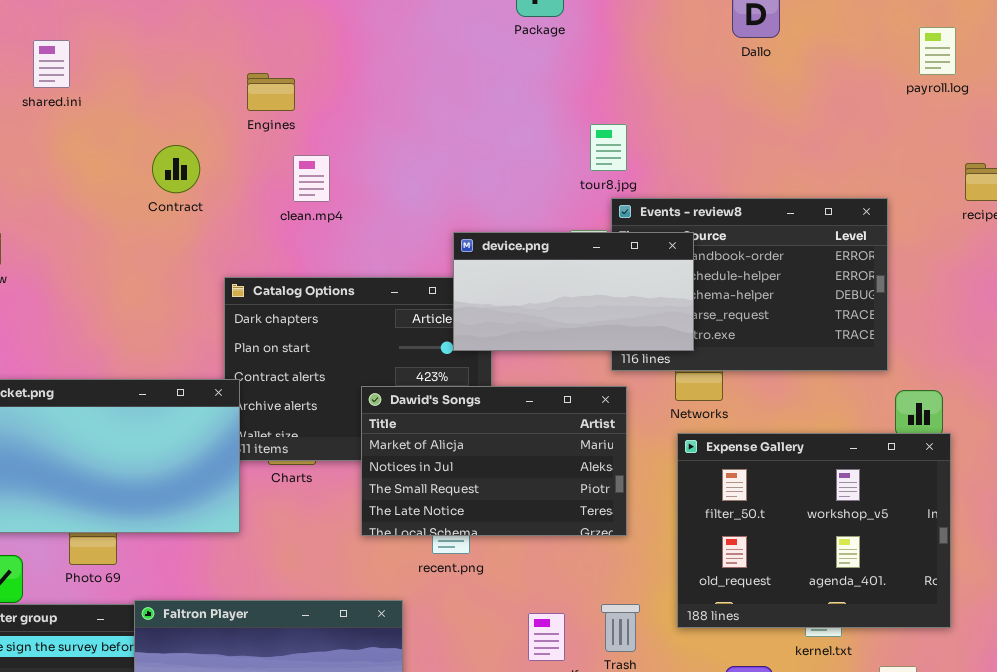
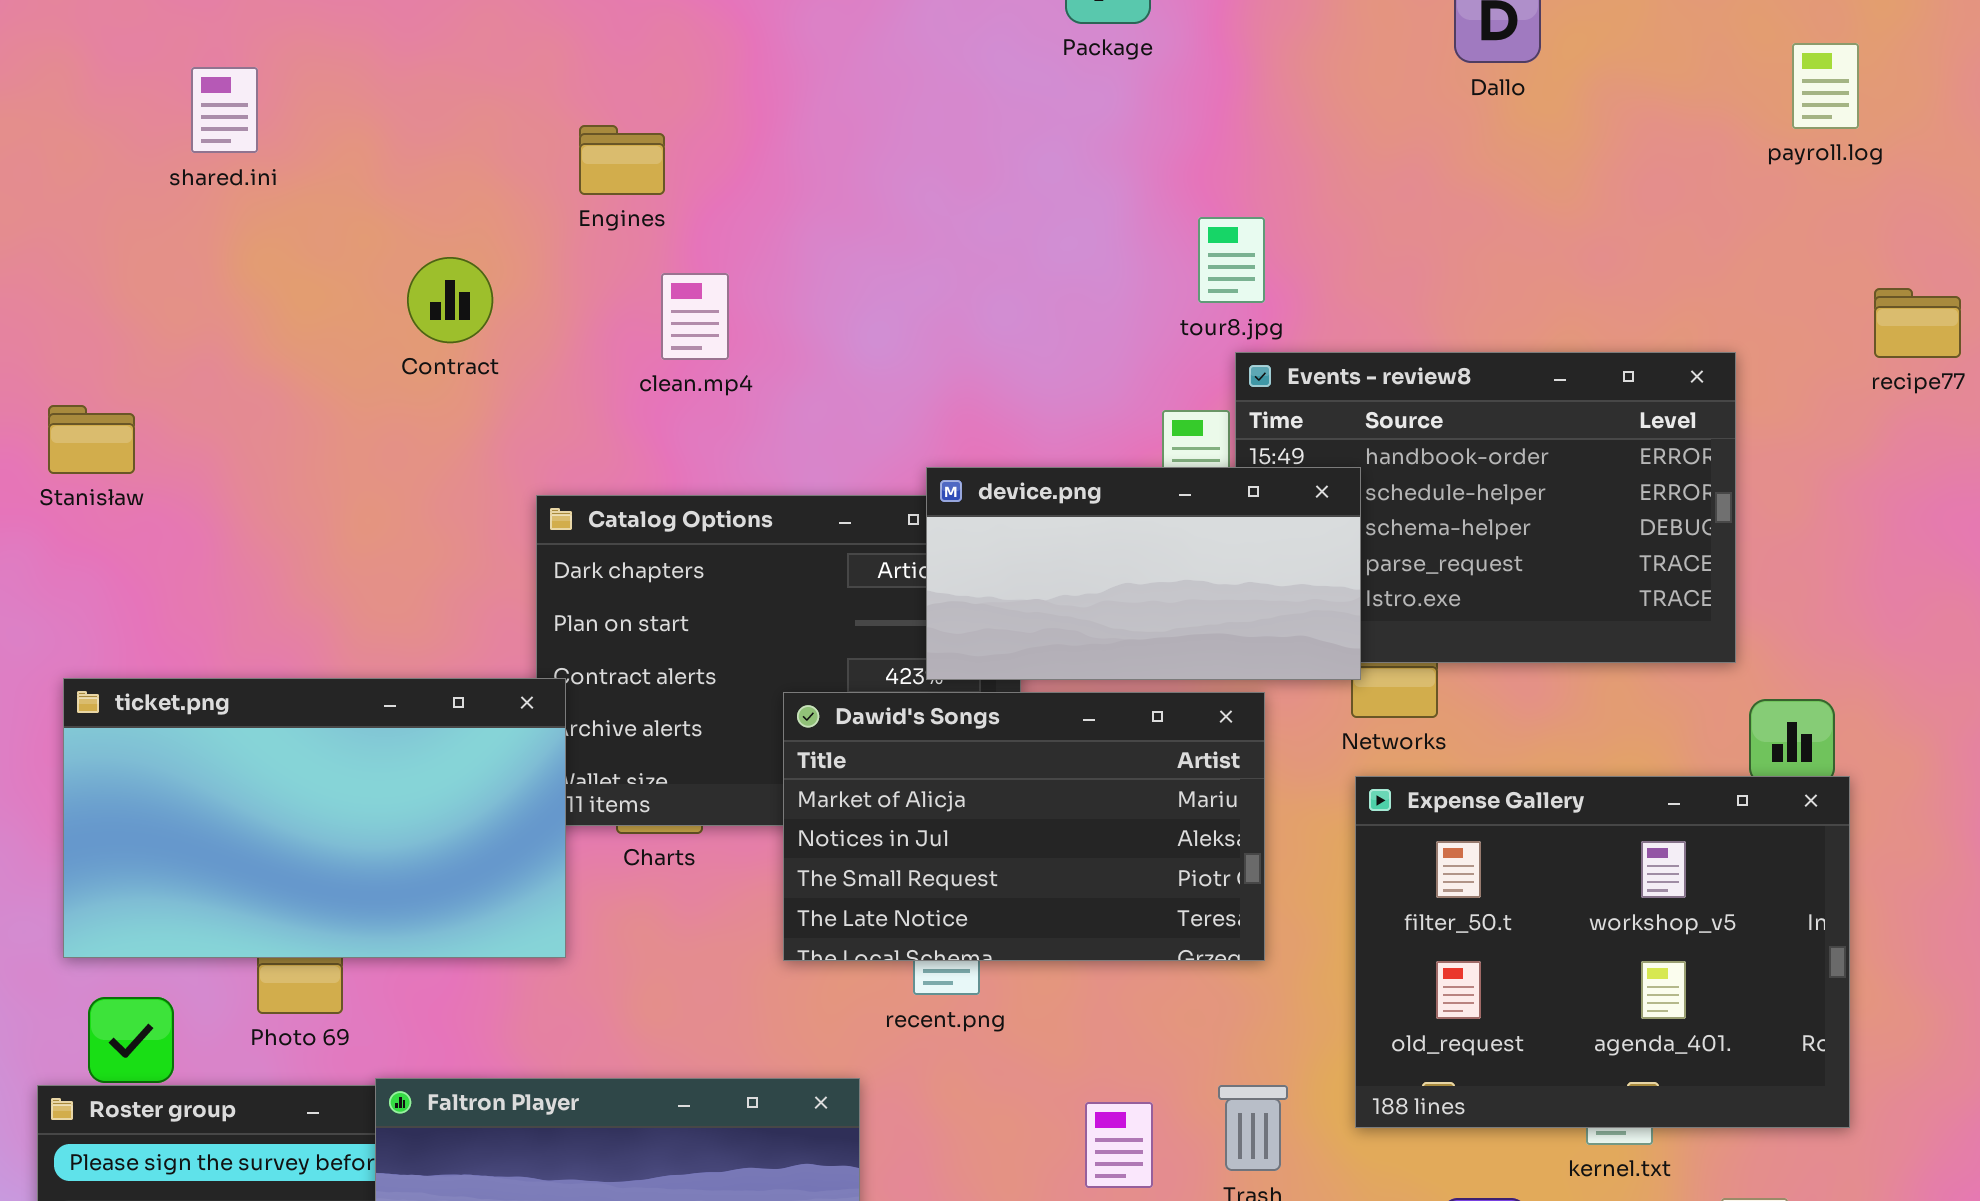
device.png: [453,232,694,351] -> [926,467,1361,680], moved

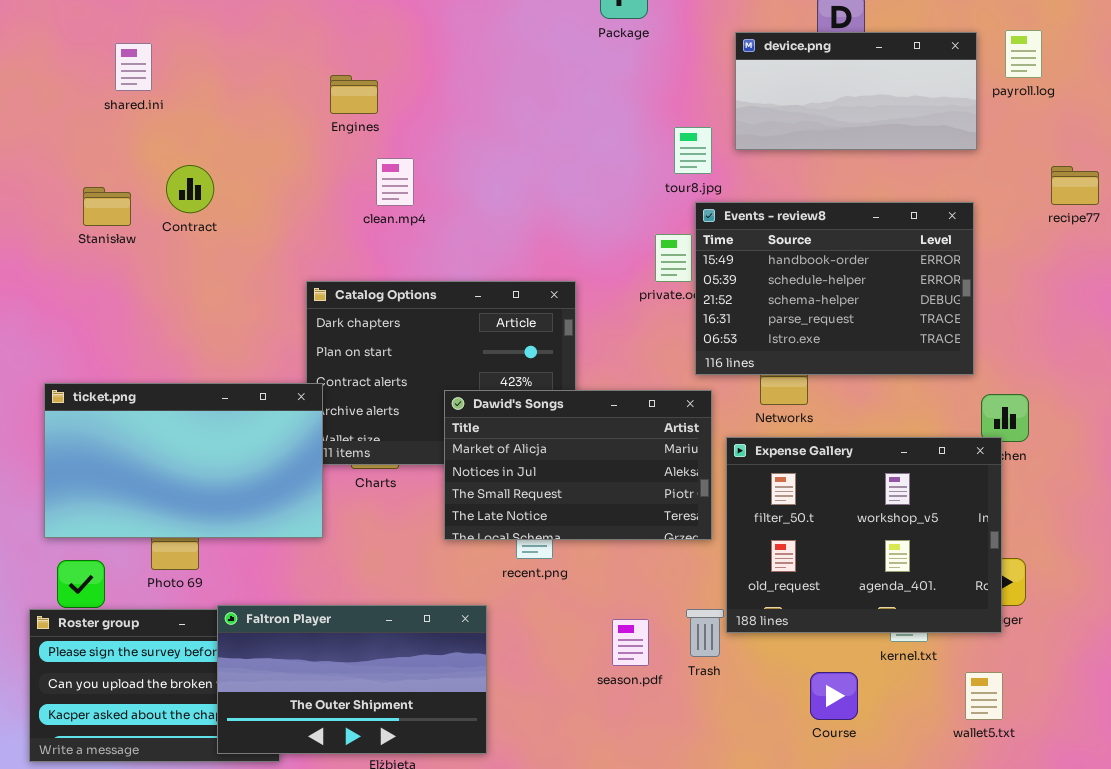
Contract: [407,257,493,343] -> [166,165,214,213], moved
Stanisław: [48,405,135,474] -> [83,187,131,226], moved
device.png: [926,467,1361,680] -> [735,32,977,150], moved
Expense Gallery: [1355,776,1850,1128] -> [726,437,1002,633], moved

